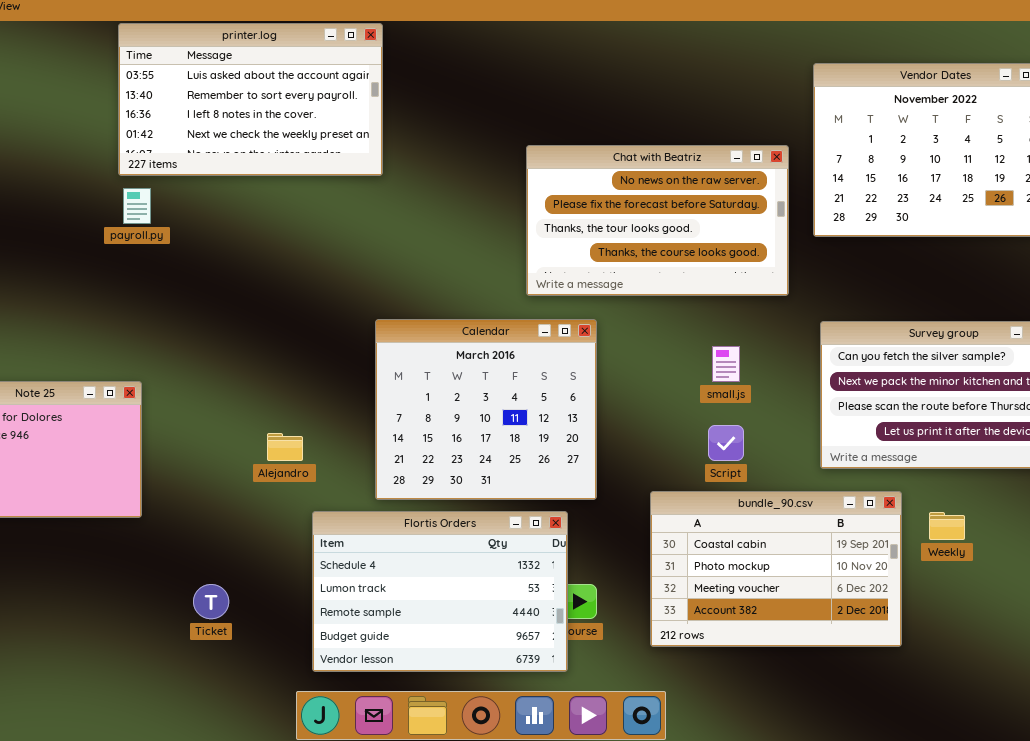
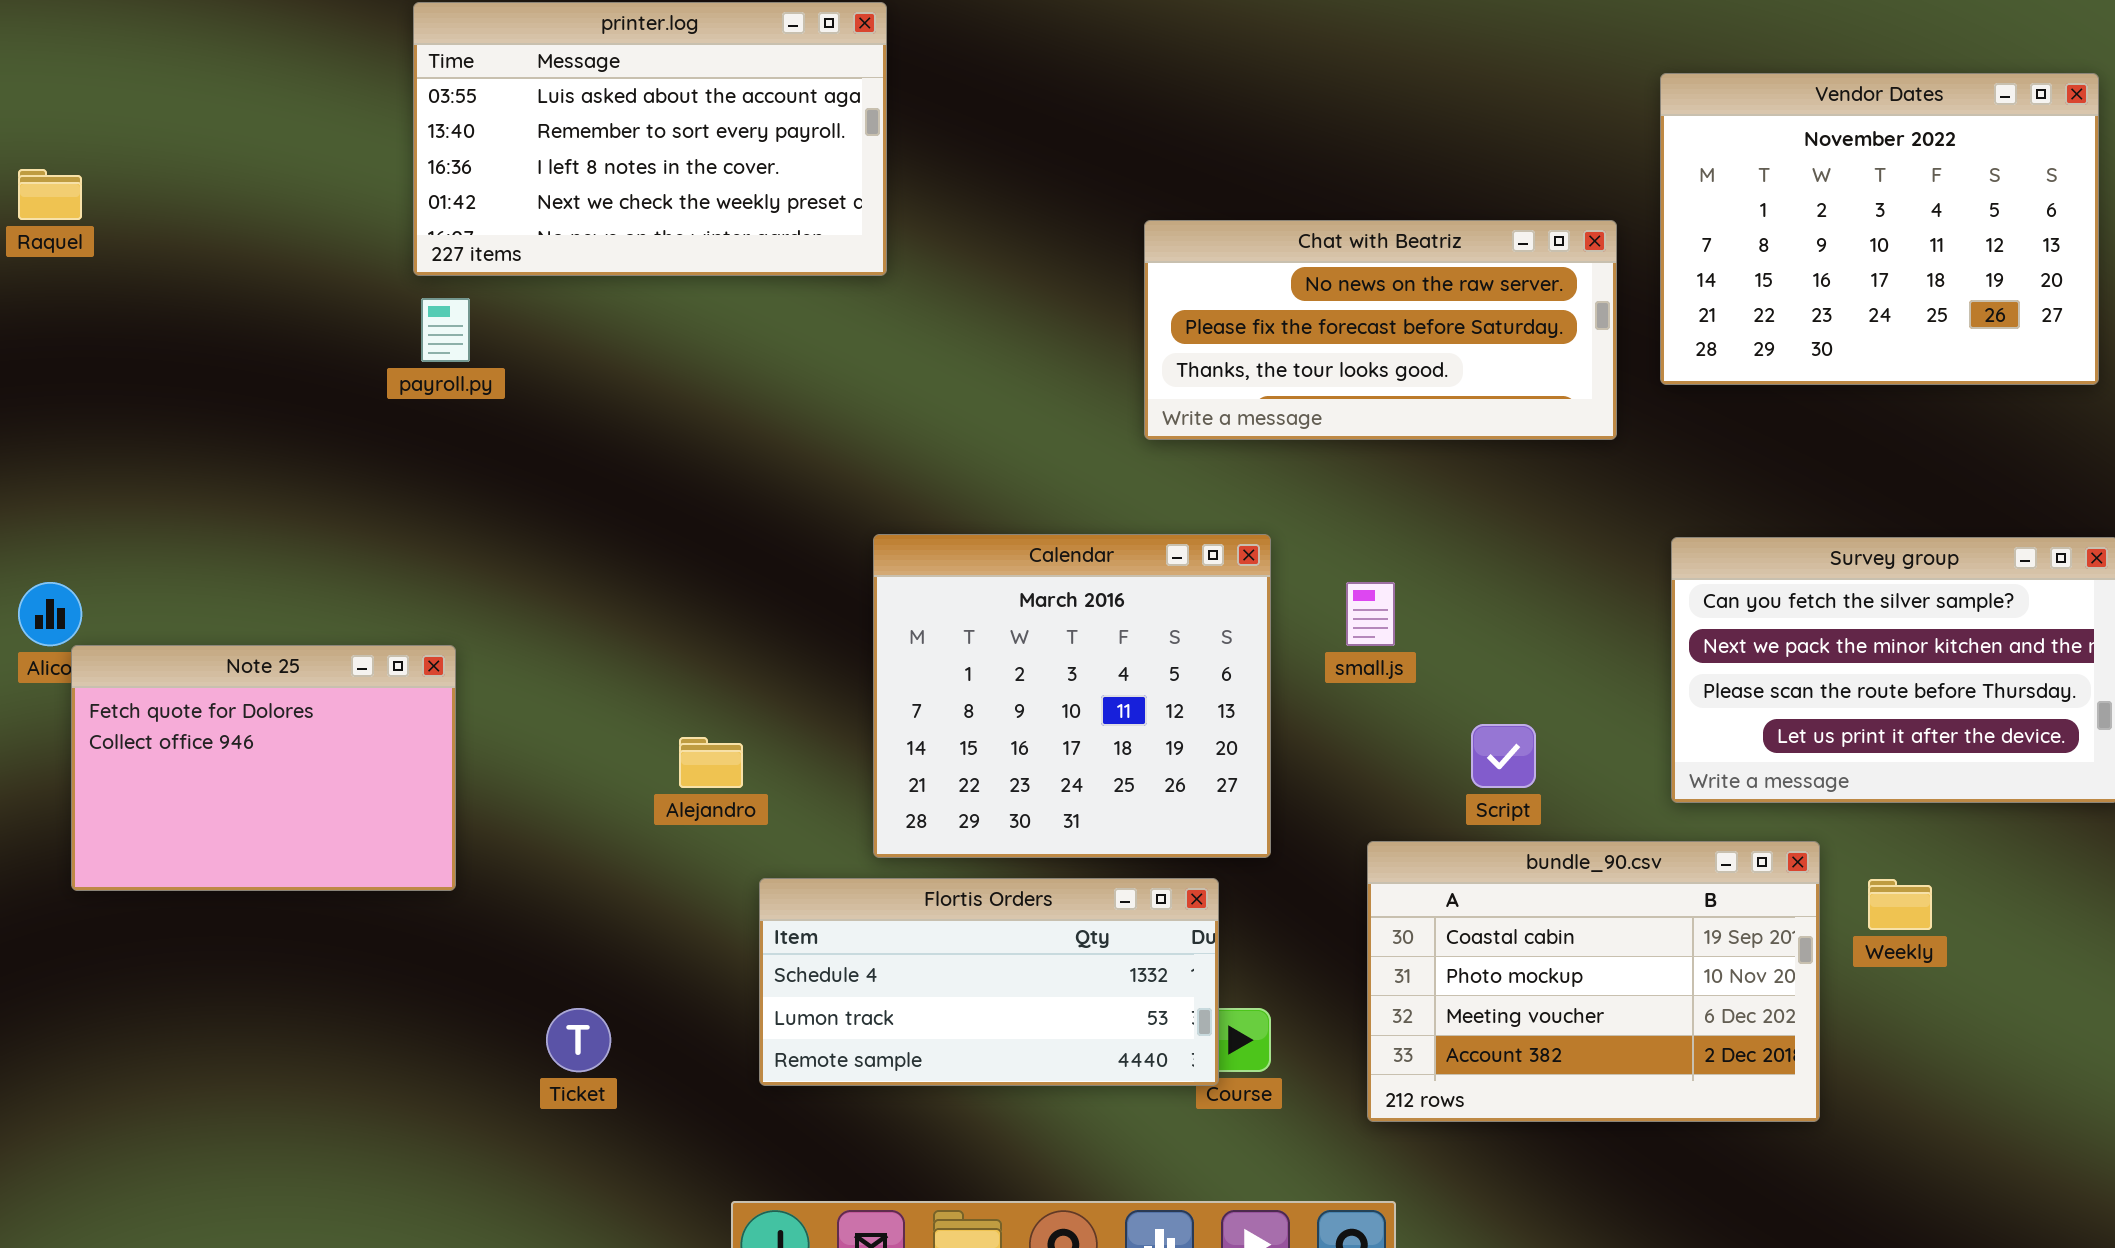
Chat with Beatriz: [526,145,789,296] -> [1144,220,1617,440], resized
small.js: [712,346,740,382] -> [1346,582,1395,646], moved
Flortis Orders: [312,511,568,672] -> [759,878,1219,1086], resized

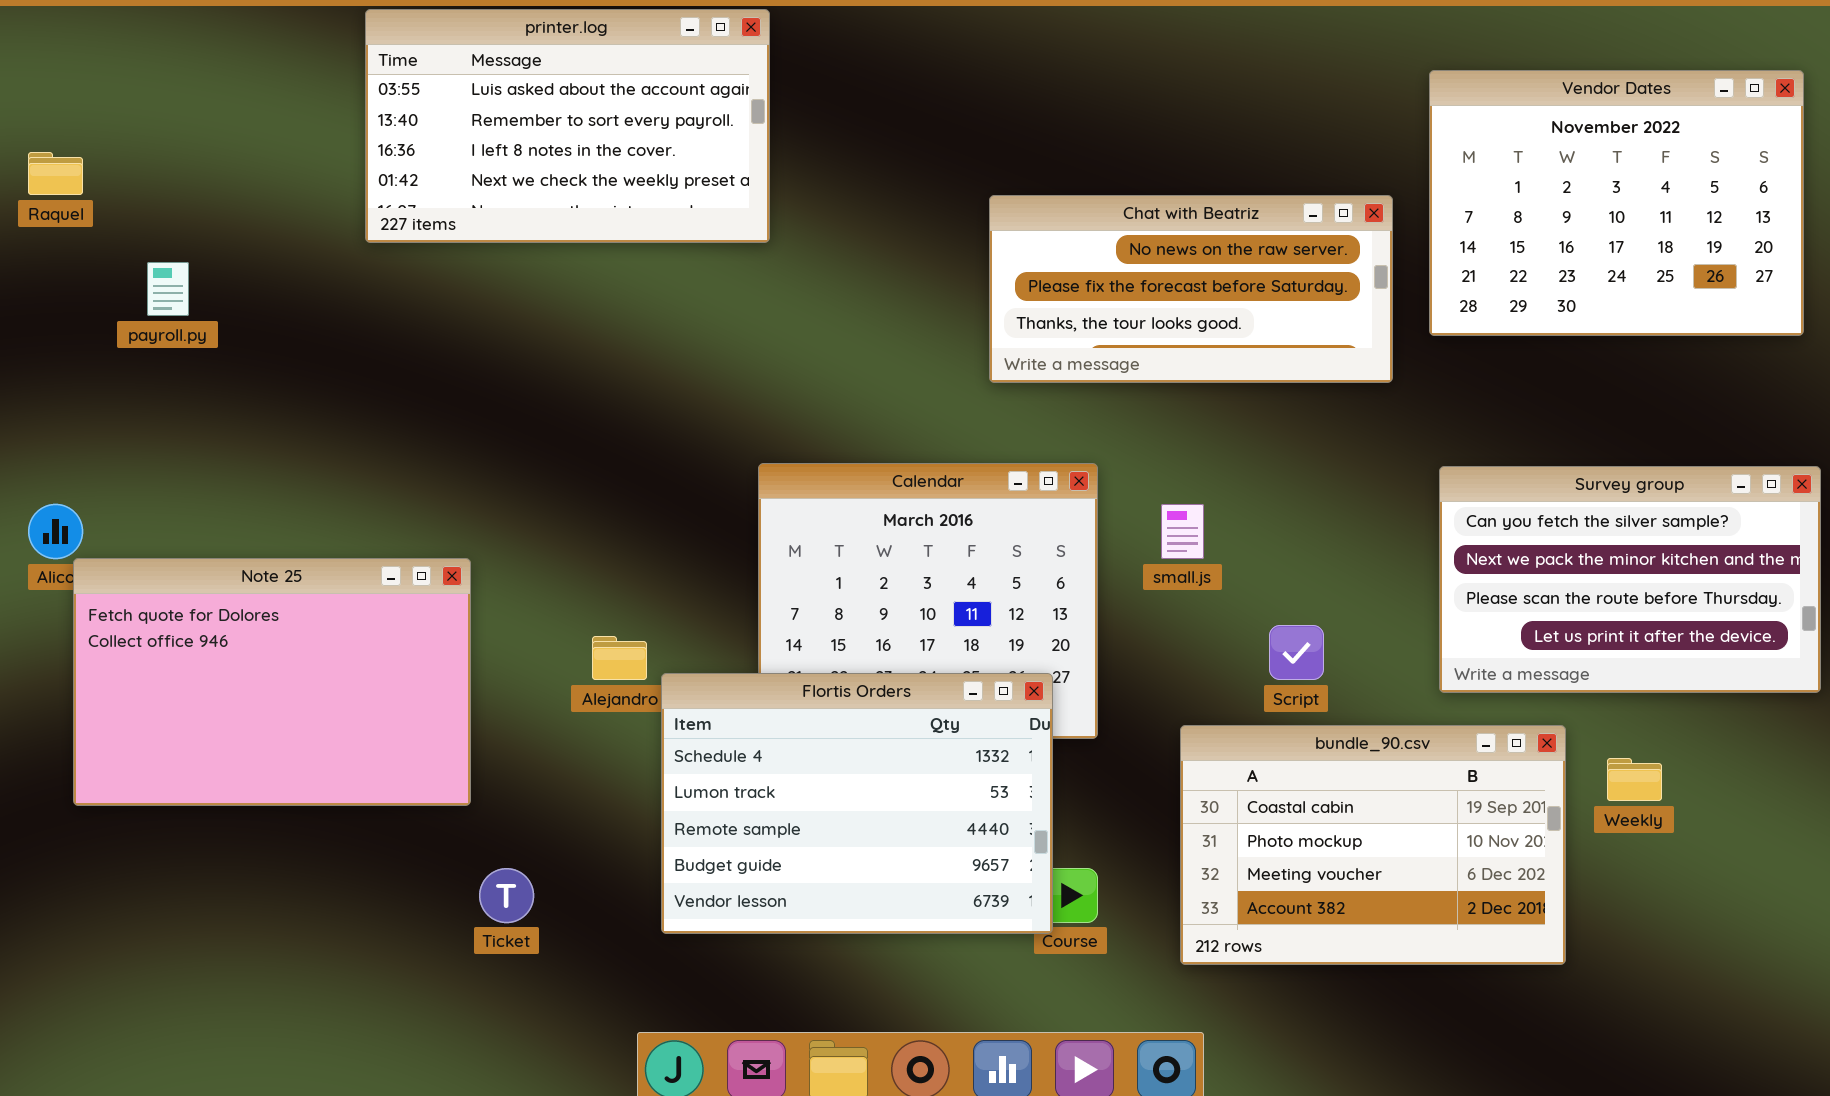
payroll.py: [421,298,470,362] -> [147,262,189,316], moved
Note 25: [71,645,456,891] -> [73,558,471,806], resized
Flortis Orders: [759,878,1219,1086] -> [661,673,1053,934], resized

